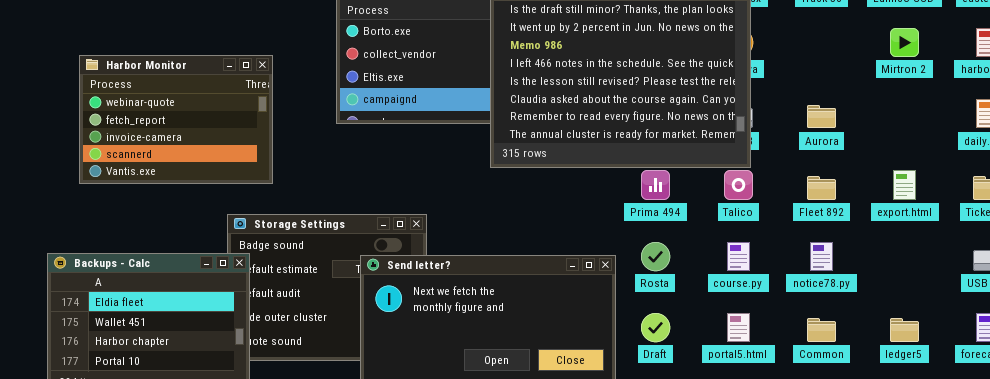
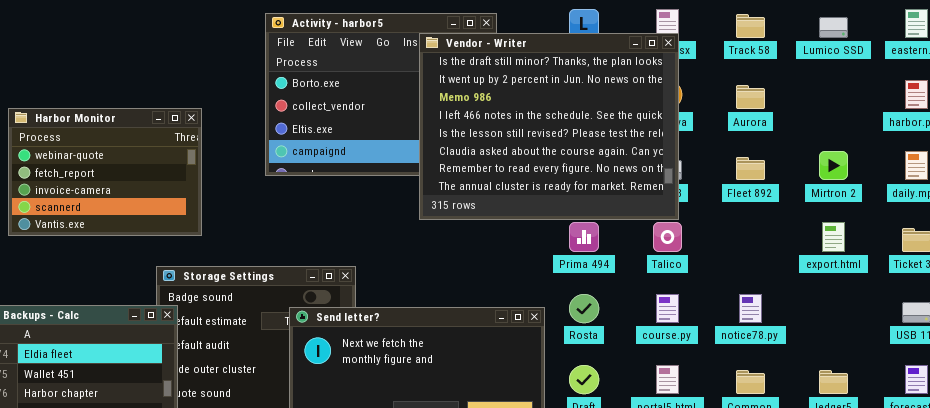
Mirtron 2: [890,28,919,57] -> [819,151,848,180], moved
Aurora: [807,105,836,128] -> [736,85,765,109], moved
Fleet 892: [807,176,836,200] -> [736,157,765,180], moved

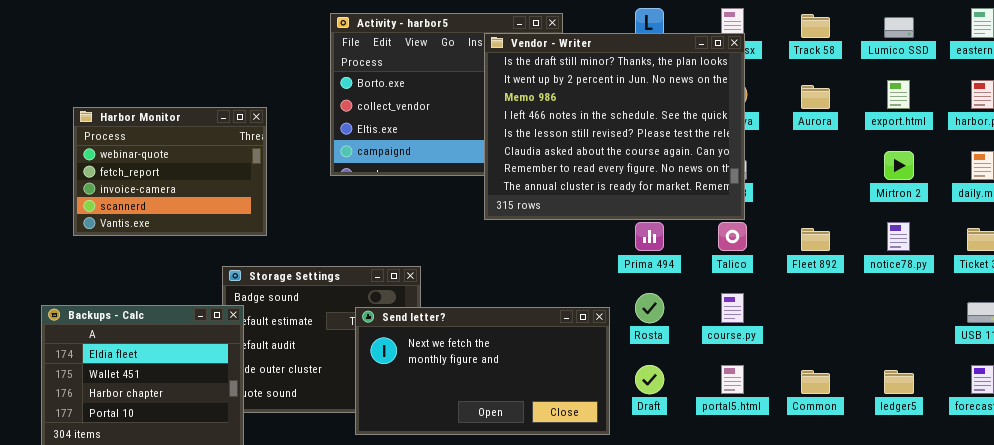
Fleet 892: [736,157,765,180] -> [801,228,830,251], moved
export.html: [822,222,845,252] -> [887,80,910,109], moved
notice78.py: [739,294,762,323] -> [887,222,910,251], moved

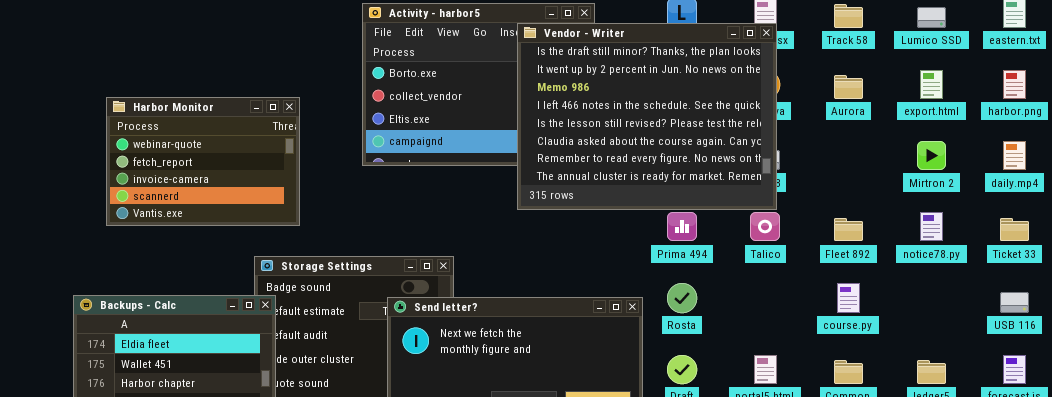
course.py: [721,293,744,323] -> [837,283,860,313], moved

